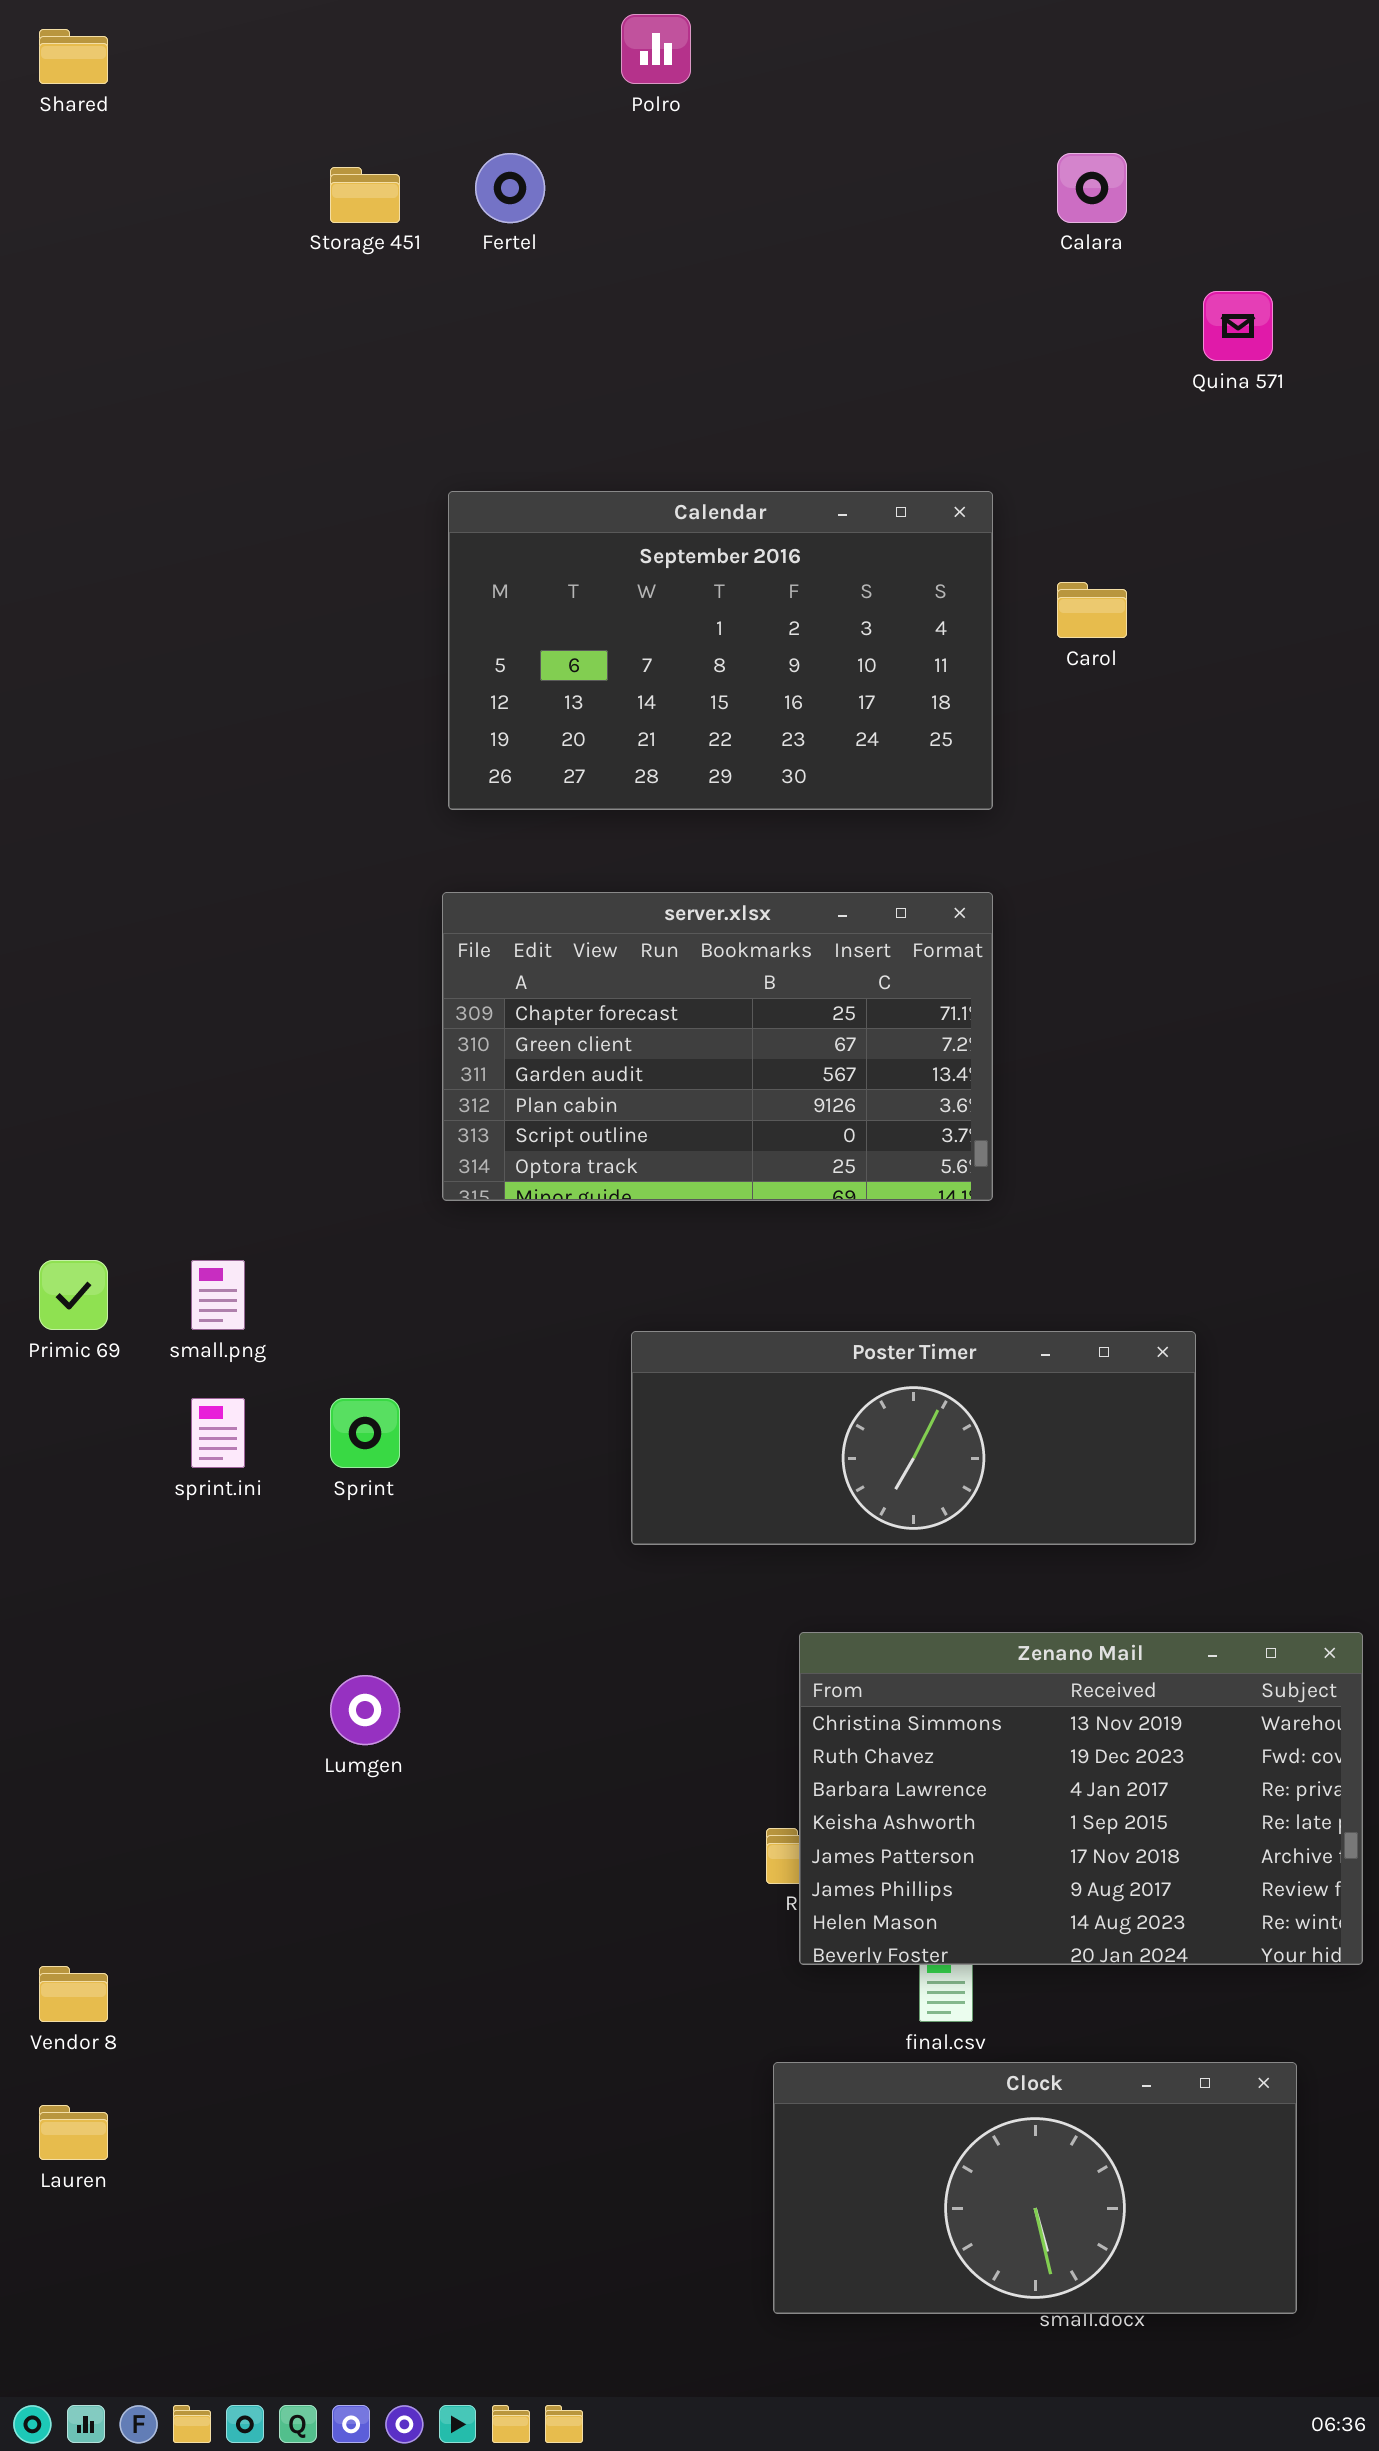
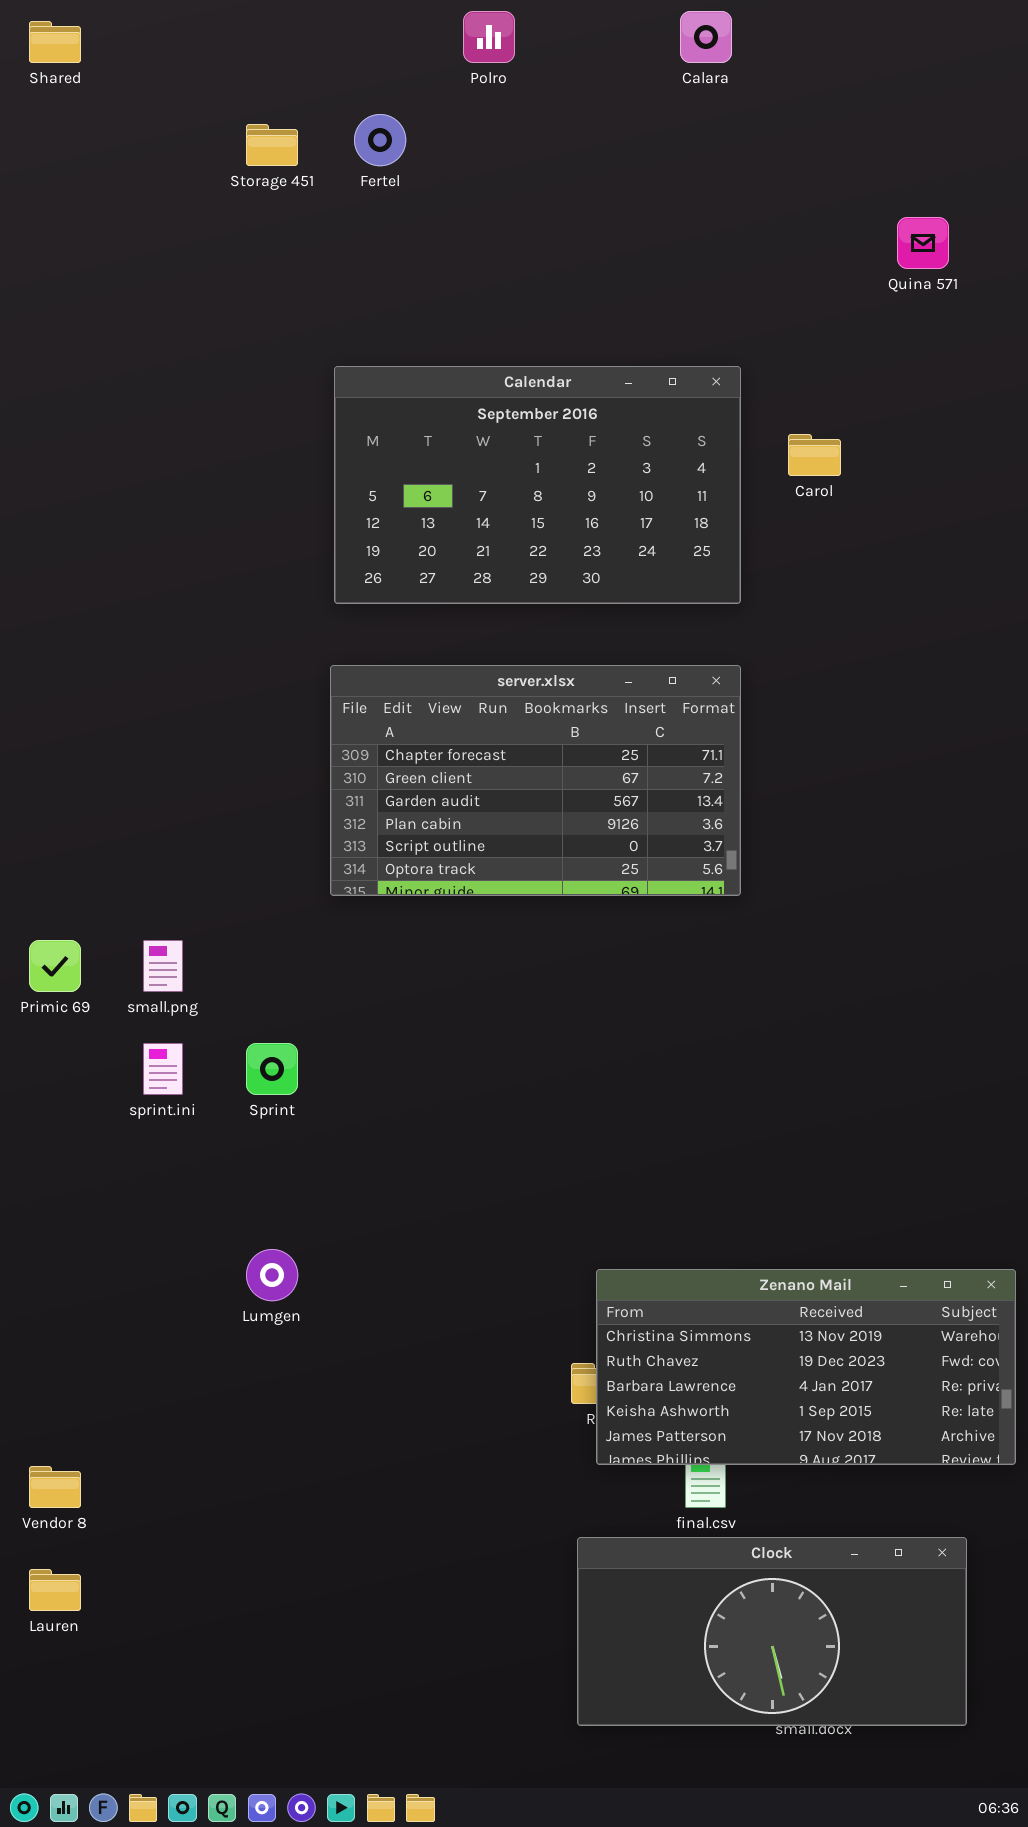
Calara: [1057,153,1127,223] -> [680,11,732,63], moved
Poster Timer: [631,1331,1196,1545] -> none, closed
Zenano Mail: [799,1632,1363,1965] -> [596,1269,1016,1465], resized

